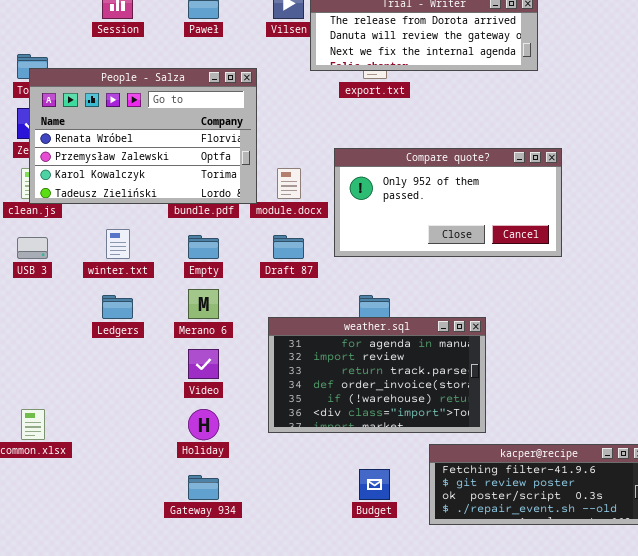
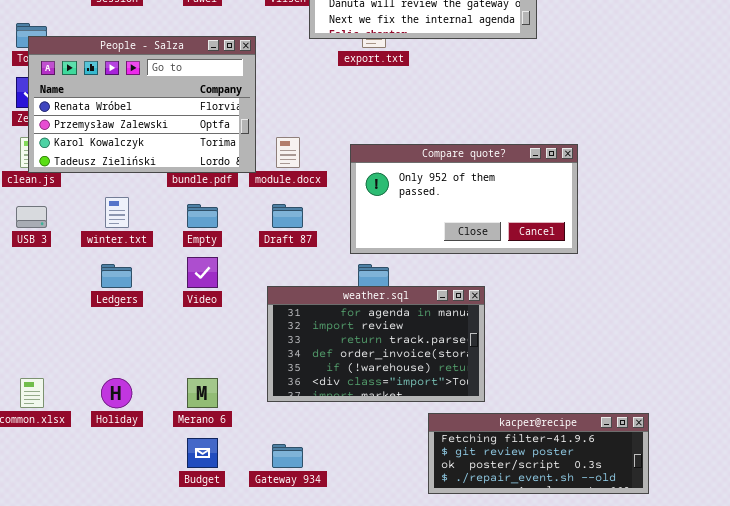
Compare quote?: [334,148,562,257] -> [350,144,578,254], moved
Merano 6: [188,289,219,319] -> [187,378,218,408], moved
Video: [188,349,219,379] -> [187,257,218,288], moved
Holiday: [188,409,219,440] -> [101,378,132,408], moved
Budget: [359,469,390,500] -> [187,438,218,468], moved
Gateway 934: [188,475,219,500] -> [272,444,303,468], moved

